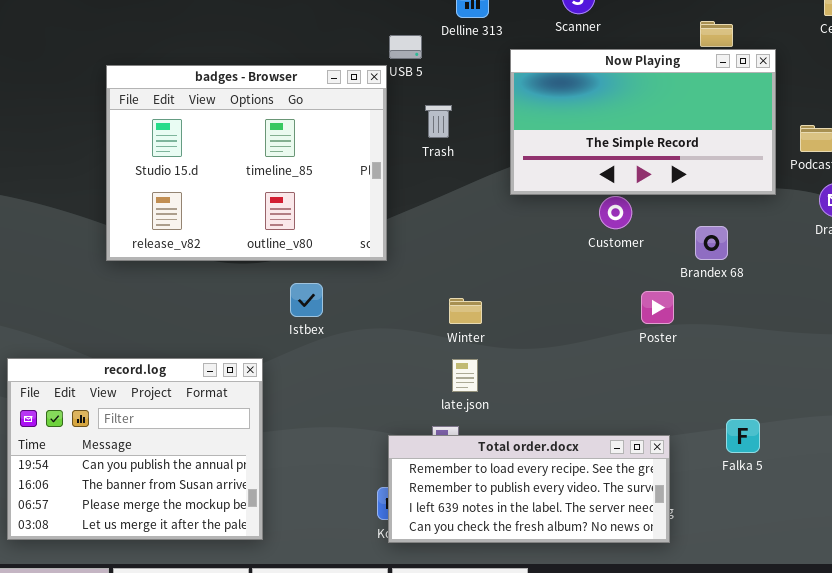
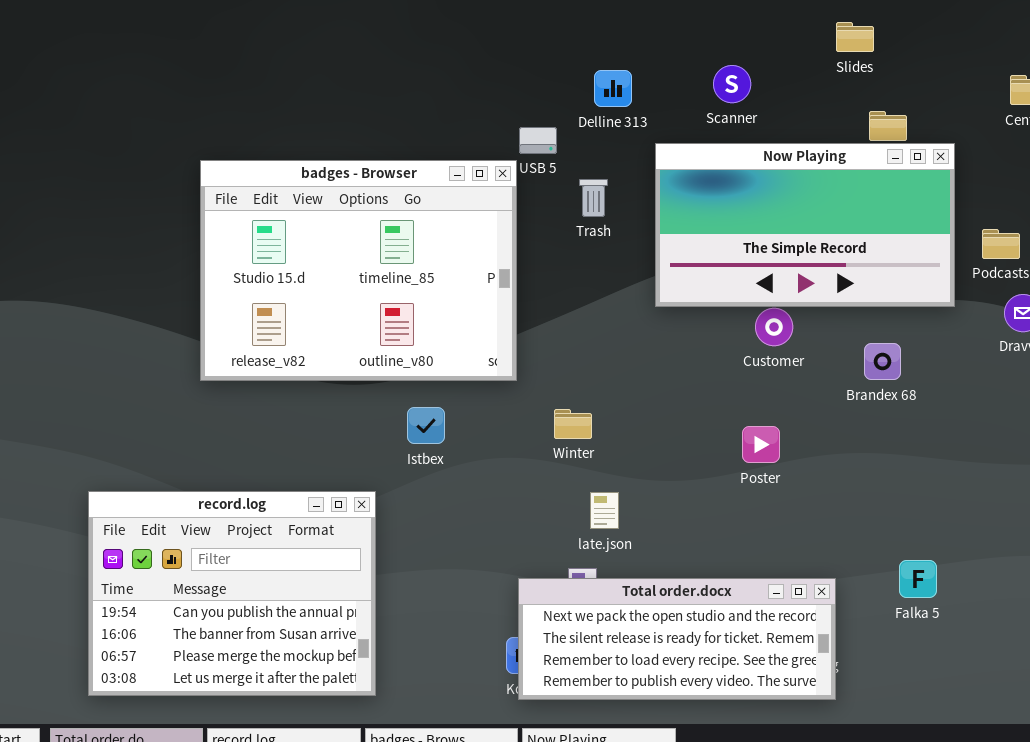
Trash: [425,105,452,138] -> [579,179,608,217], moved
Poster: [641,291,674,324] -> [742,426,780,463], moved
Winter: [449,298,482,324] -> [554,409,592,439], moved
Total order.docx: [388,435,670,543] -> [518,578,836,700], scrolled up 2 rows

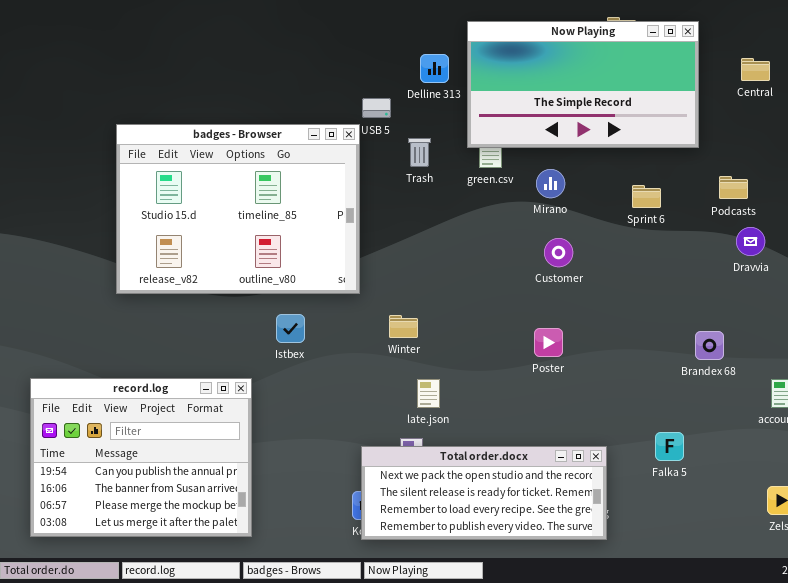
Now Playing: [655,143,955,307] -> [467,21,699,148], moved
Brandex 68: [864,343,901,380] -> [695,331,724,360], moved

